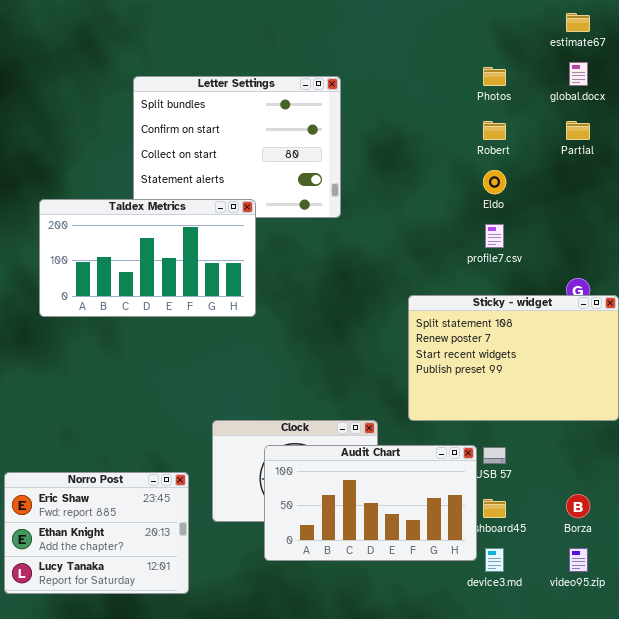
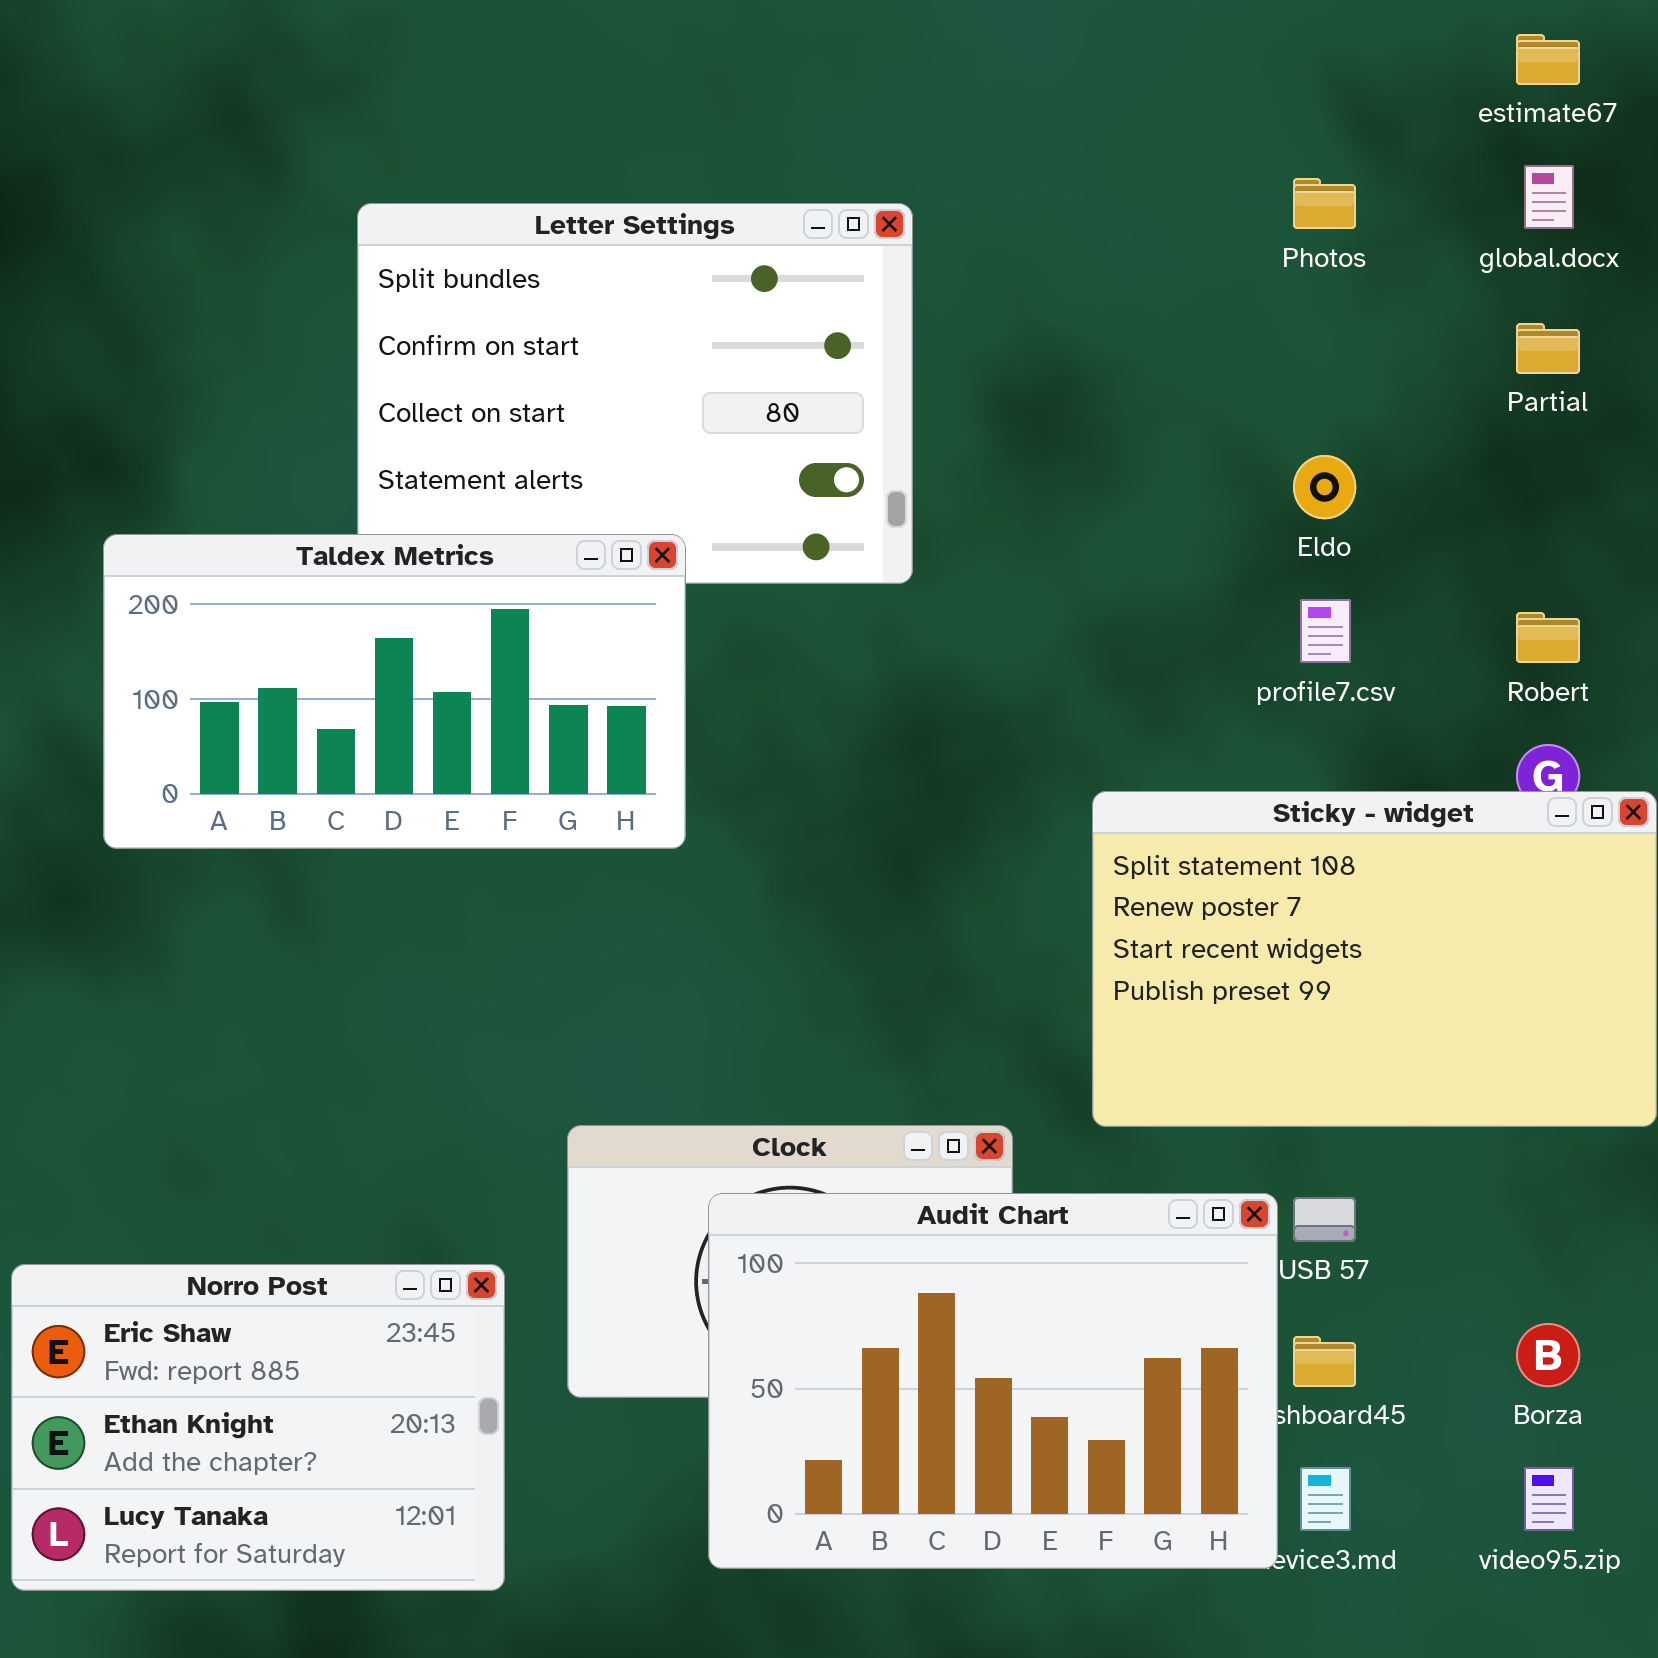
Robert: [483,121,506,140] -> [1516,612,1580,663], moved
Audit Chart: [264,445,477,561] -> [708,1193,1278,1569], resized

